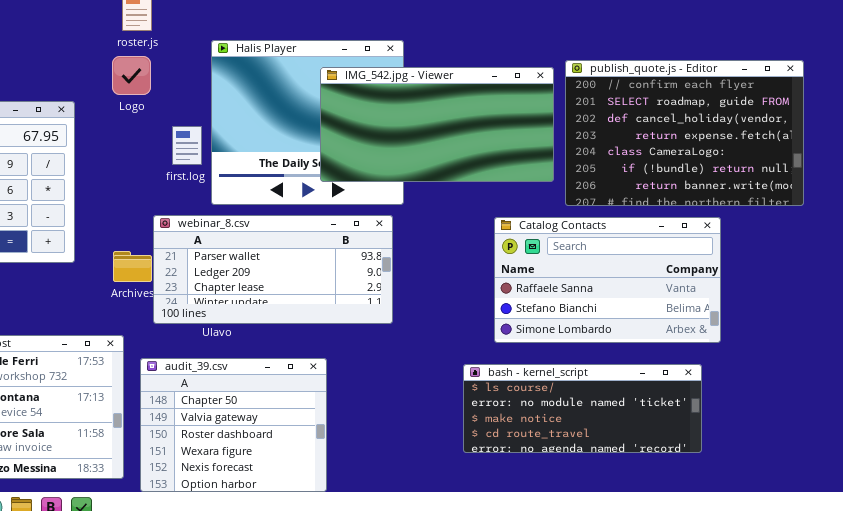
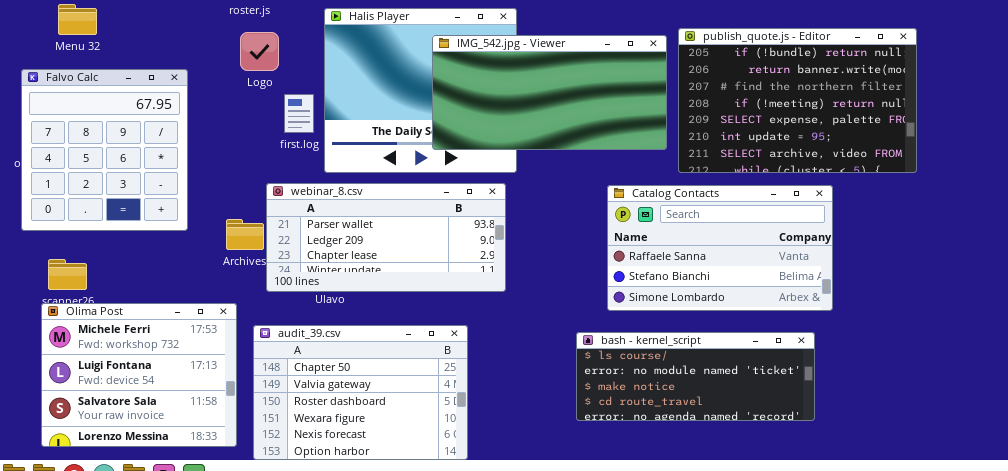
Logo: [112,56,151,95] -> [240,32,279,71], moved
publish_quote.js - Editor: [565,60,804,206] -> [678,28,917,173], scrolled down 5 rows
audit_39.csv: [140,358,327,492] -> [253,325,468,460], resized

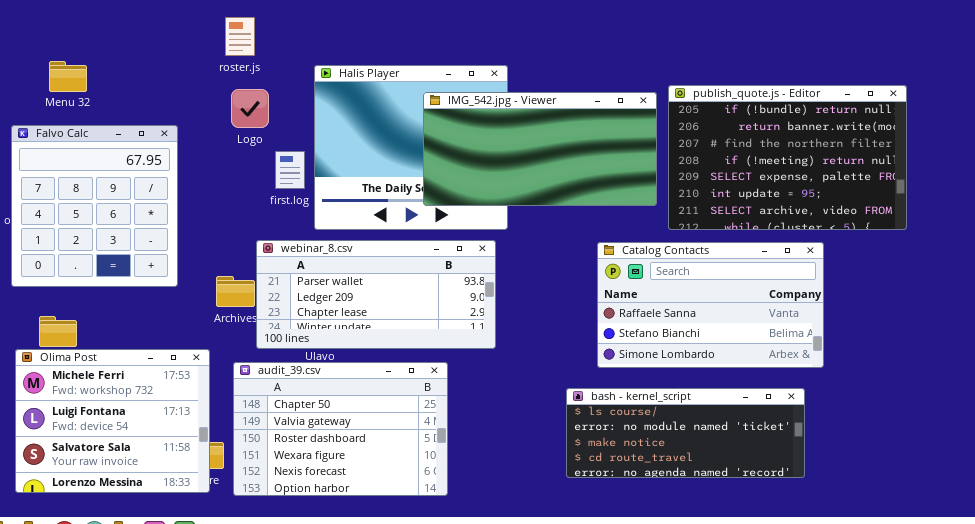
Olima Post: [41,303,237,447] -> [15,349,210,493], moved
audit_39.csv: [253,325,468,460] -> [233,362,448,496], moved

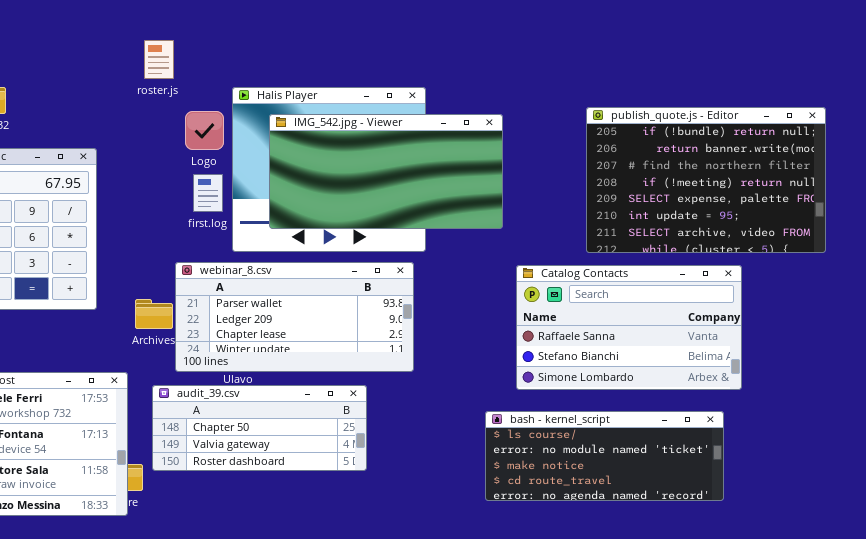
Logo: [231,89,269,128] -> [185,111,224,150], moved
IMG_542.jpg - Viewer: [423,92,657,206] -> [269,114,503,229], moved
audit_39.csv: [233,362,448,496] -> [152,385,367,471], resized

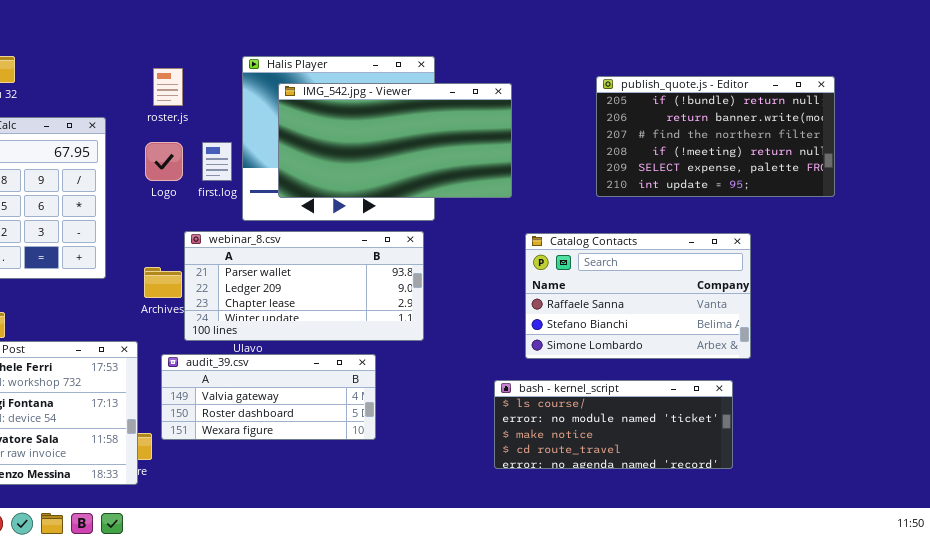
roster.js: [144,40,174,79] -> [153,68,183,106], moved
publish_quote.js - Editor: [586,107,826,253] -> [596,76,835,197], resized
Logo: [185,111,224,150] -> [145,142,183,181], moved
audit_39.csv: [152,385,367,471] -> [161,354,376,440], scrolled down 1 row

